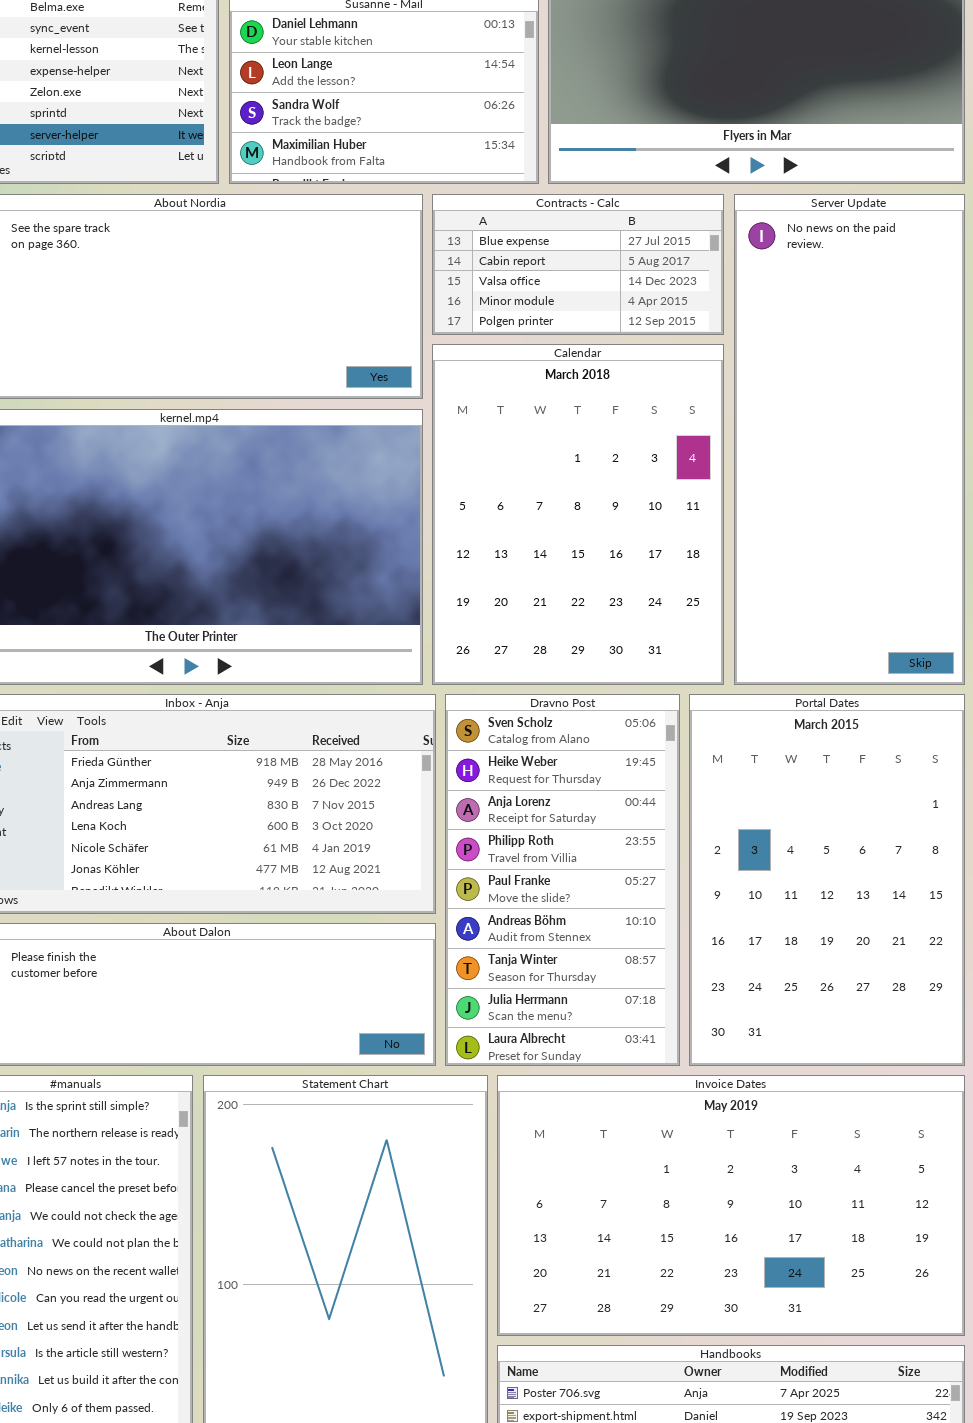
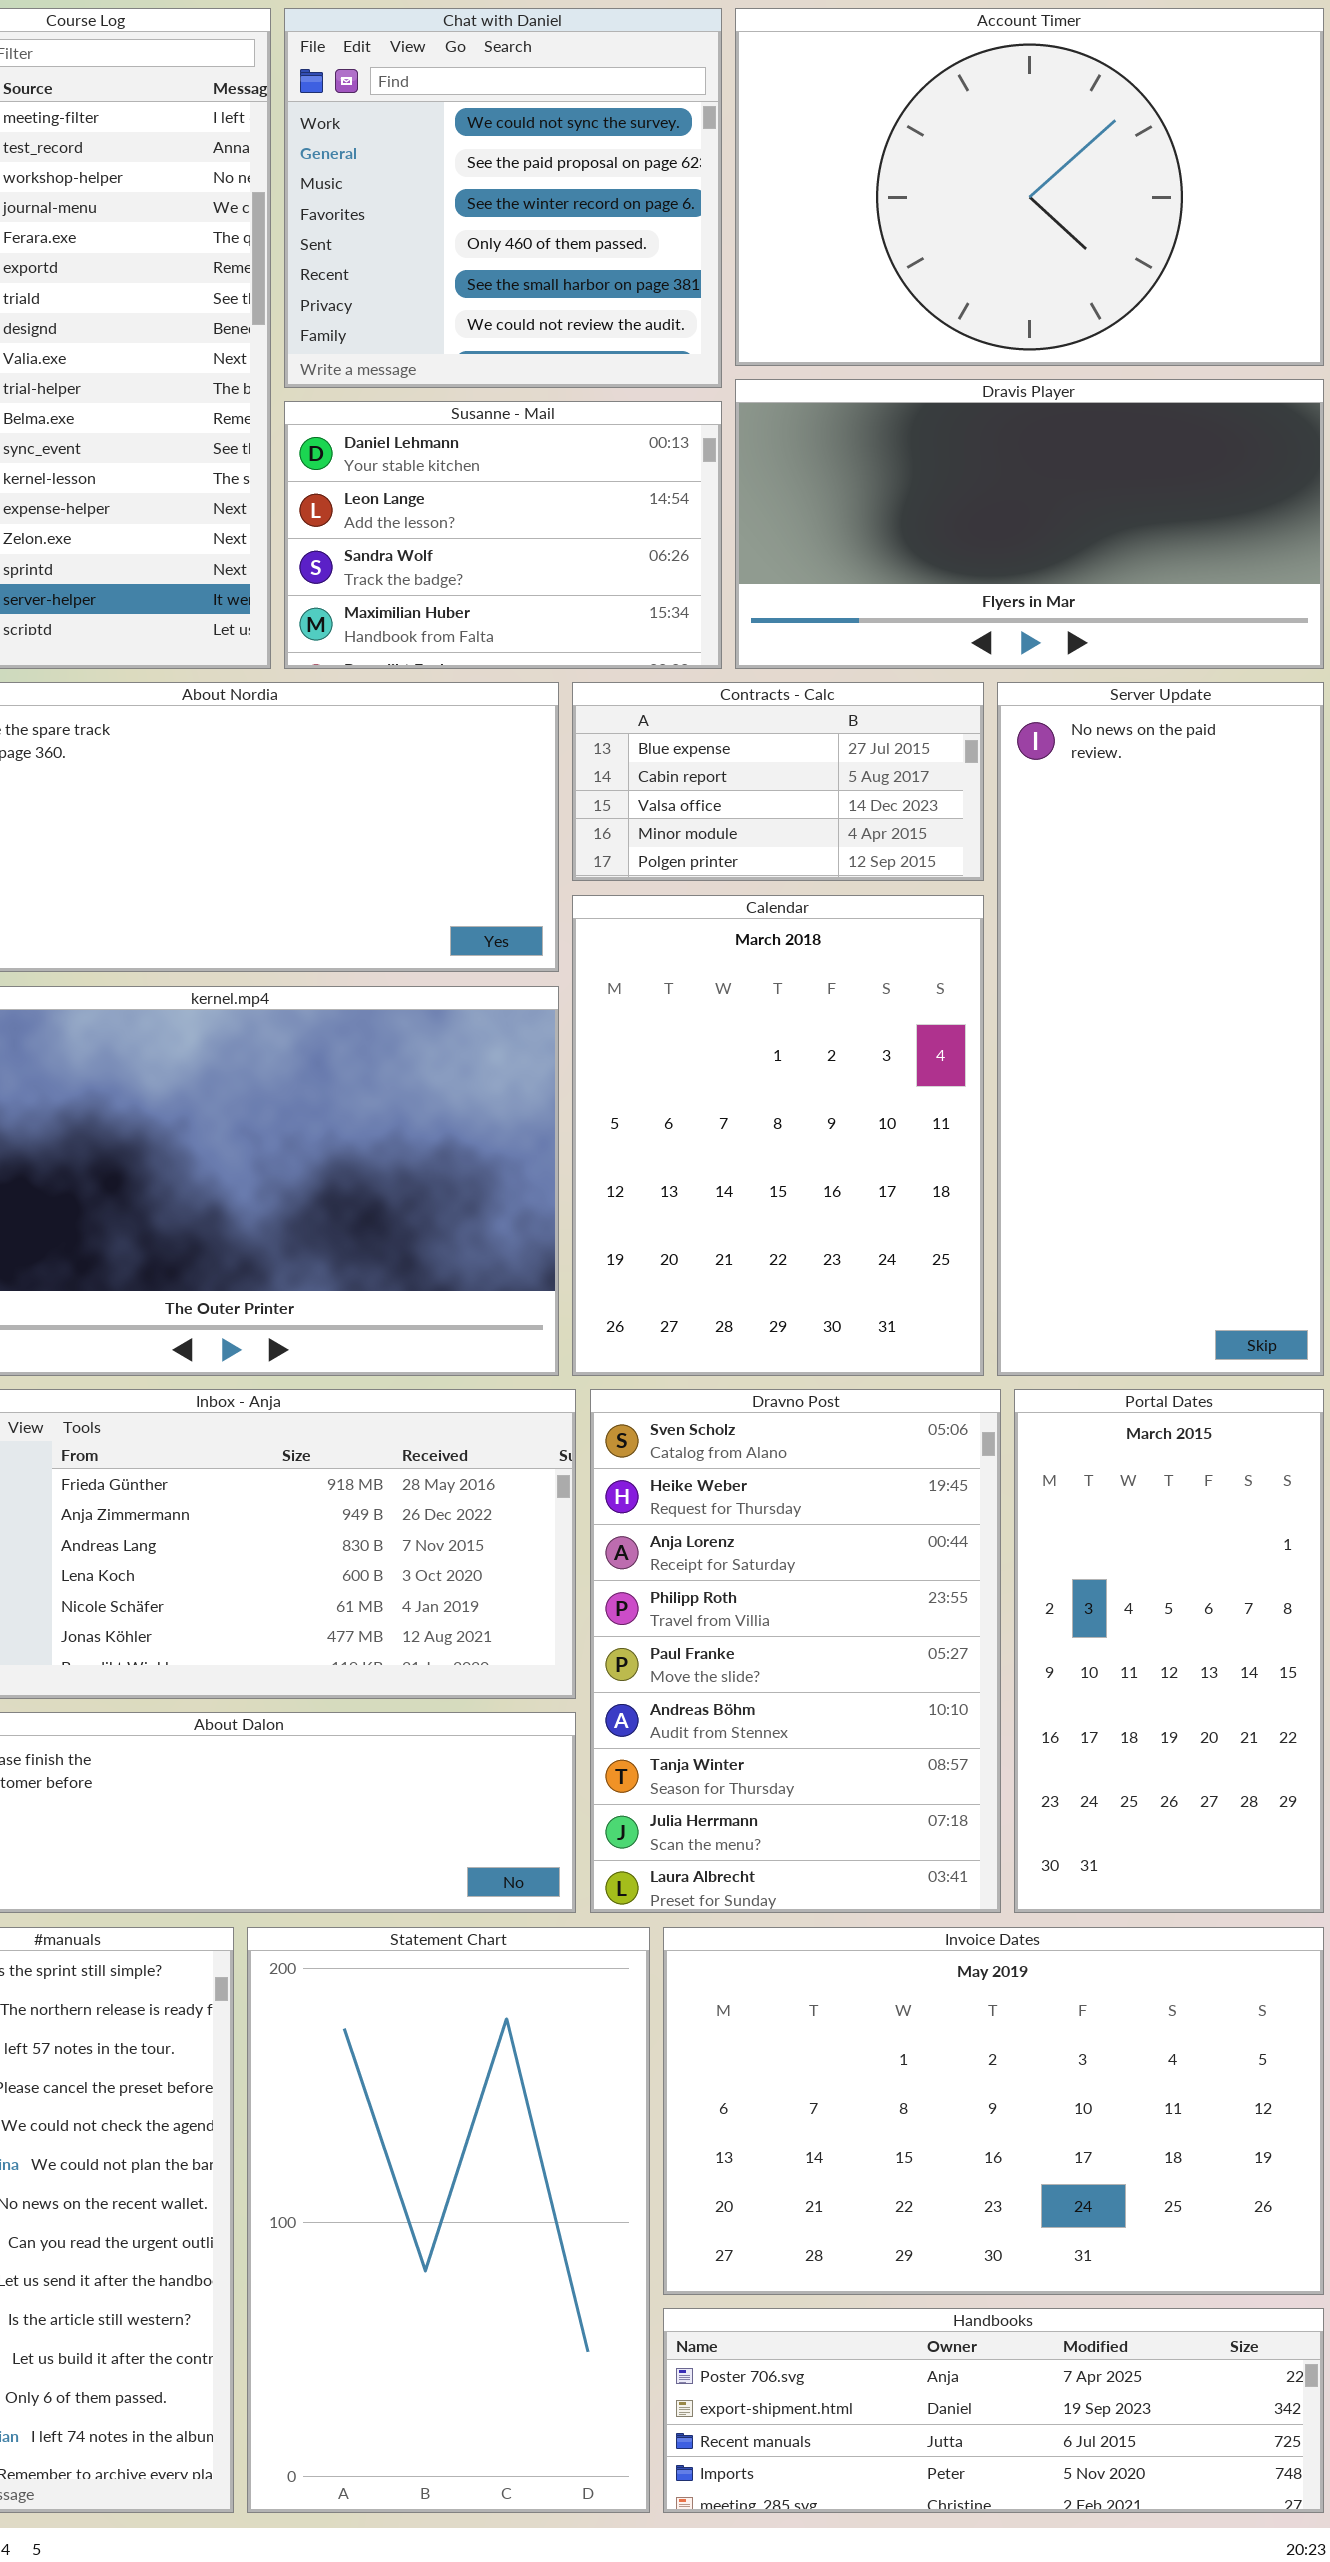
Dravno Post: [445,694,680,1066] -> [590,1389,1001,1913], resized
Portal Dates: [689,694,965,1066] -> [1014,1389,1324,1913], resized

